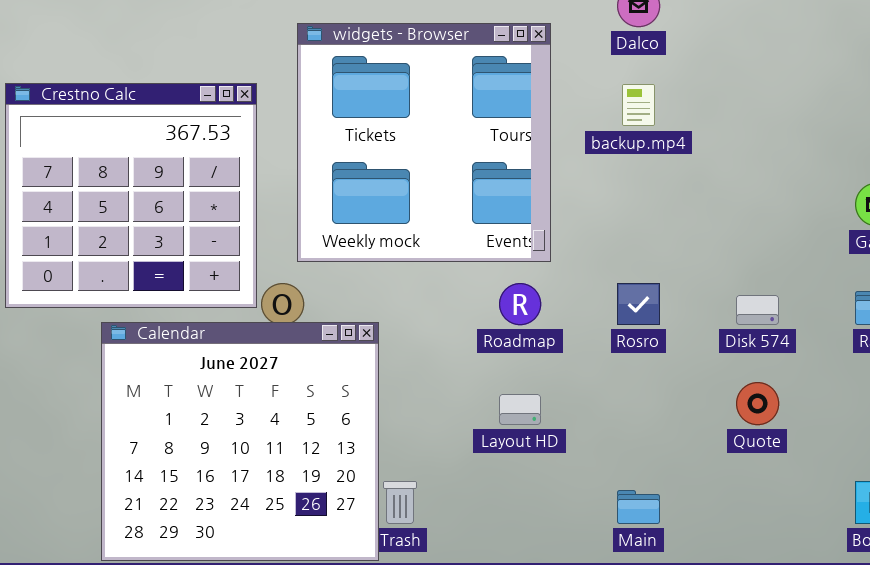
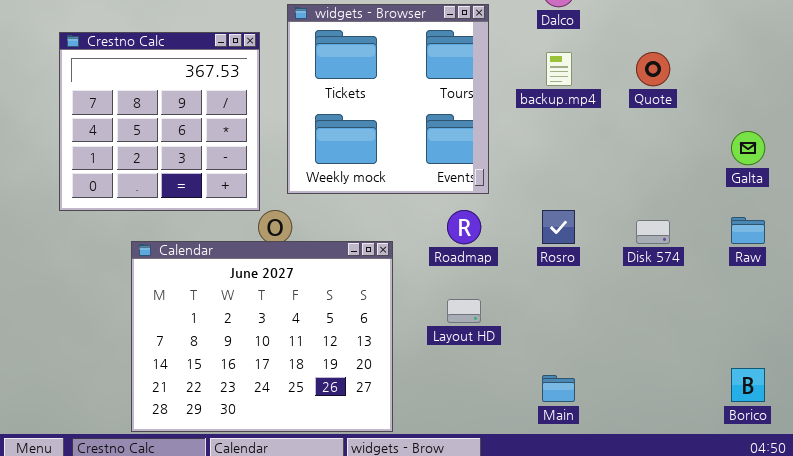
Crestno Calc: [5,83,257,308] -> [59,32,260,211], moved
Calendar: [101,322,379,561] -> [131,241,393,432], resized
Quote: [736,382,779,425] -> [636,52,670,86], moved

